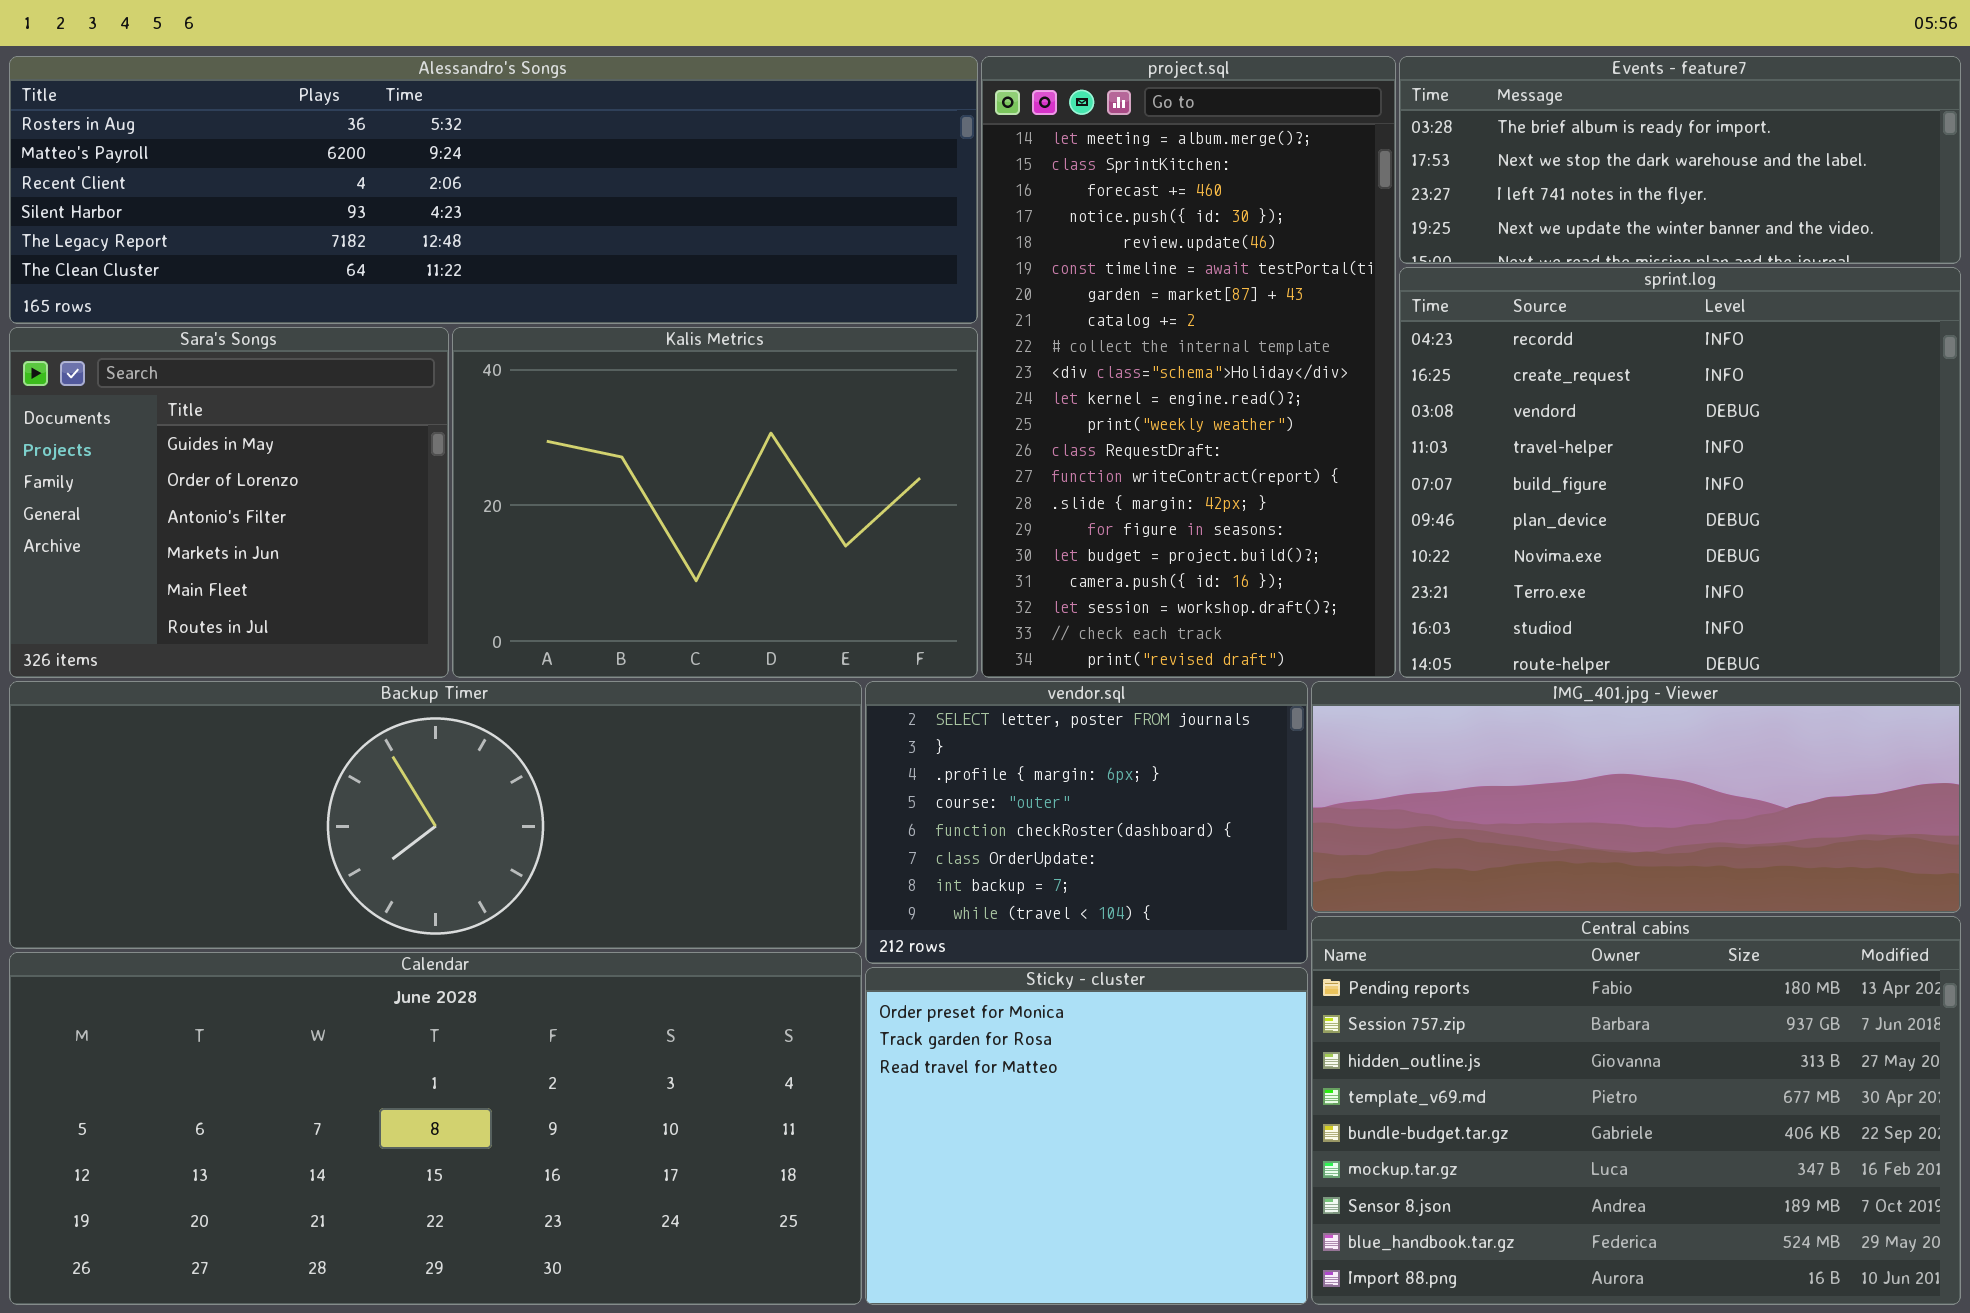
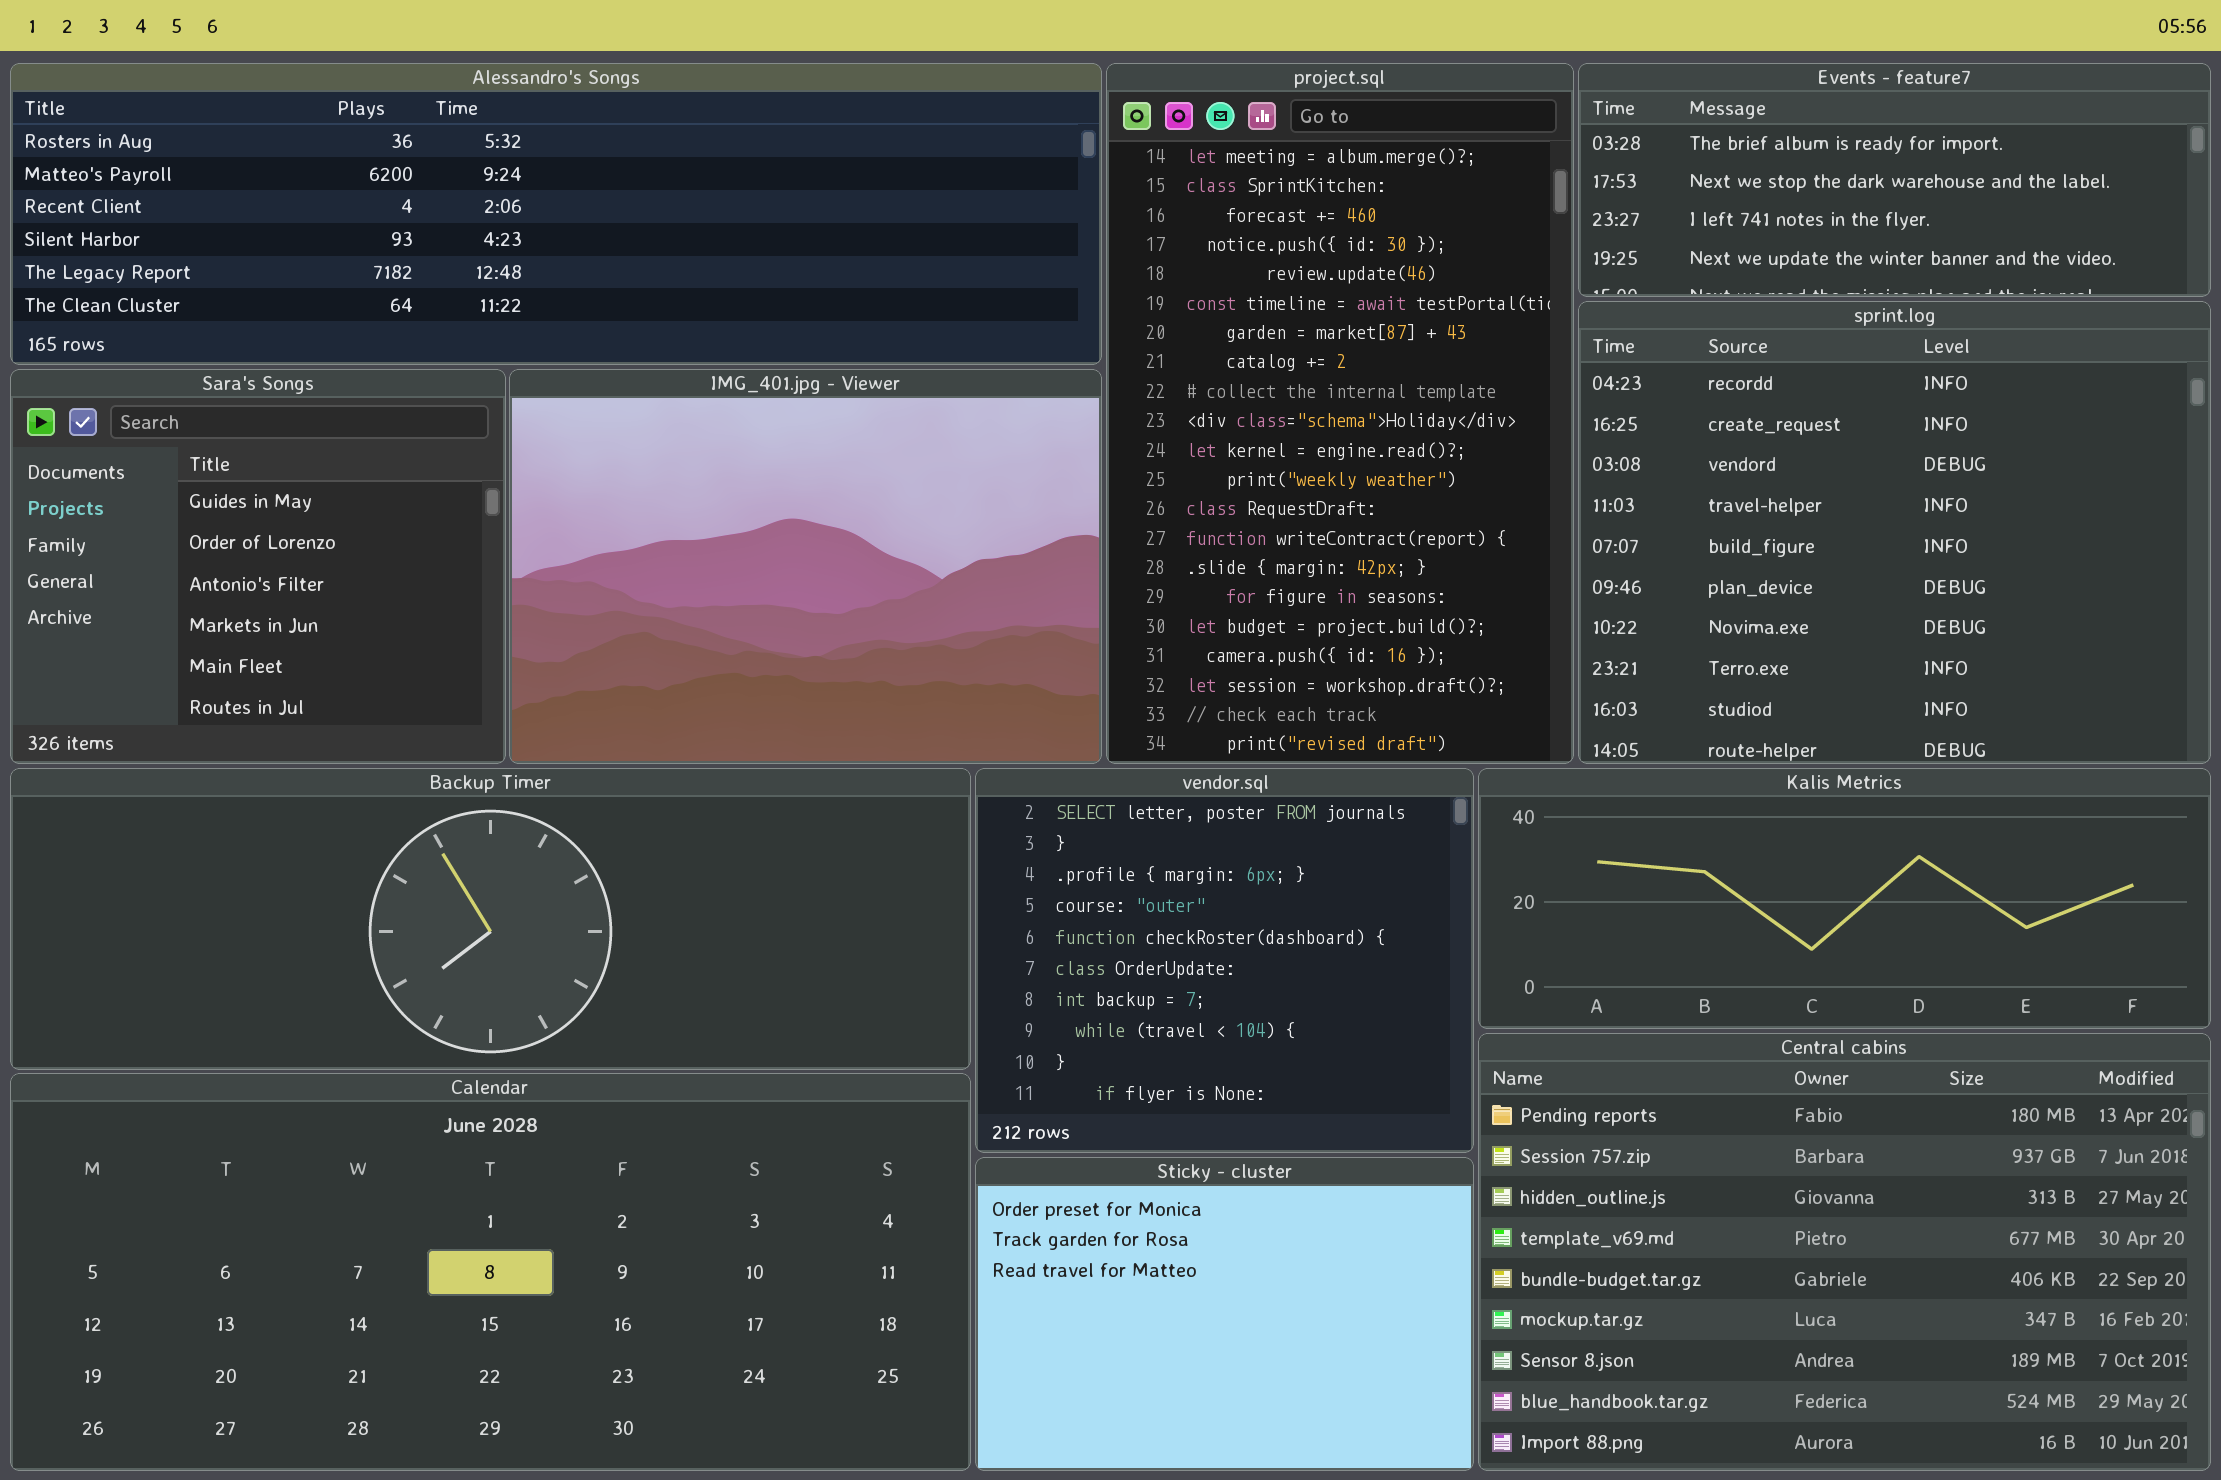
Kalis Metrics: [452,327,978,678] -> [1478,768,2211,1029], moved, resized
vendor.sql: [865,681,1308,964] -> [975,768,1474,1153], resized
IMG_401.jpg - Viewer: [1311,681,1961,913] -> [509,369,1102,764], moved, resized
Sticky - cluster: [865,967,1308,1305] -> [975,1157,1474,1471], resized

